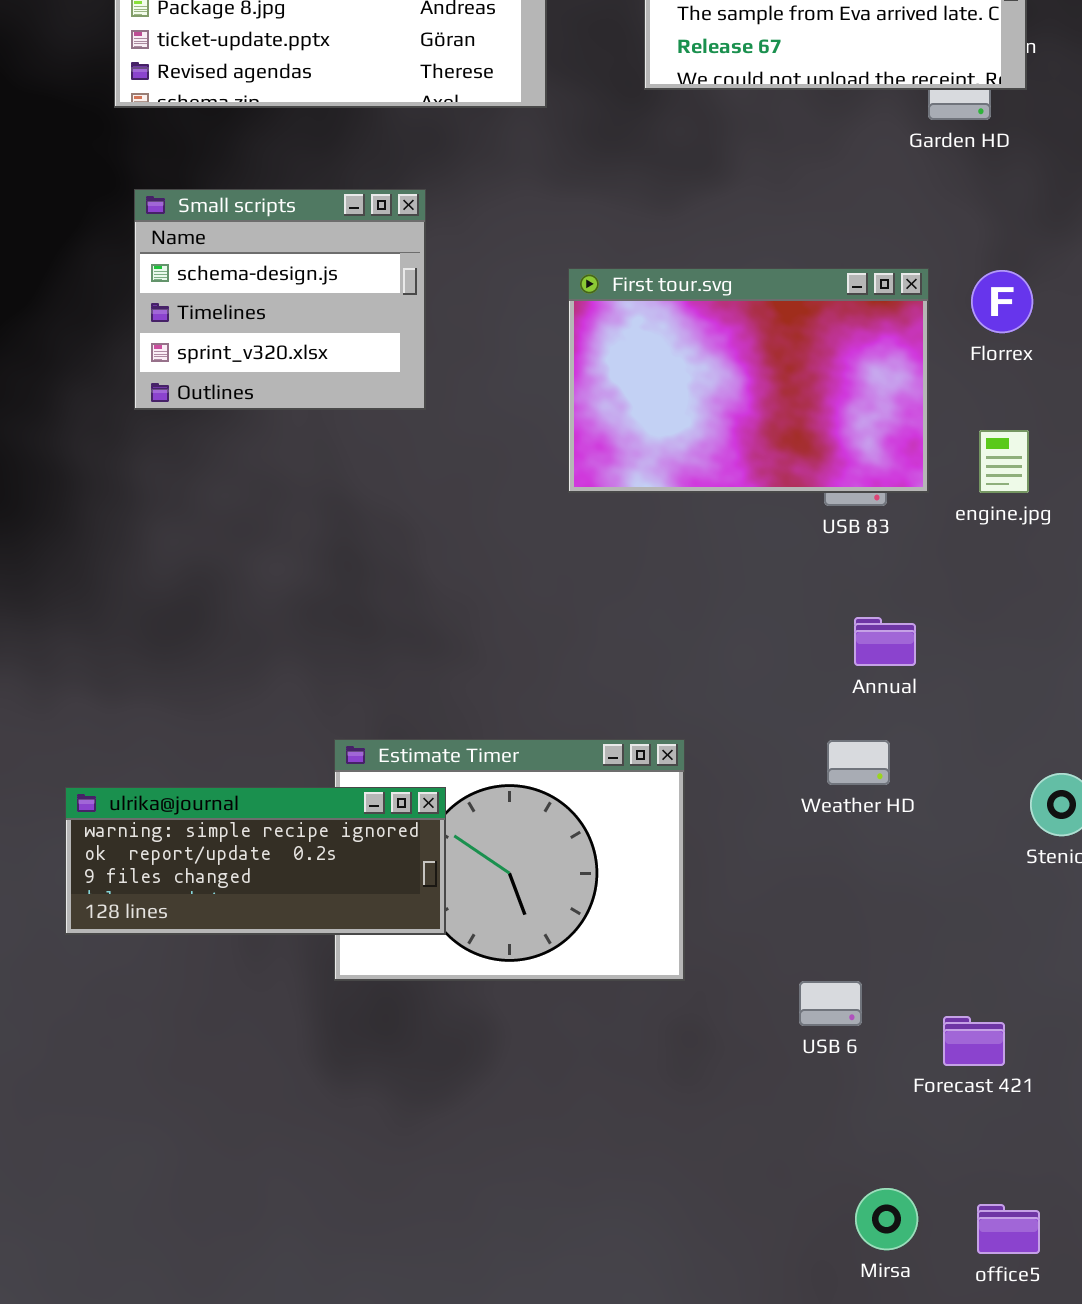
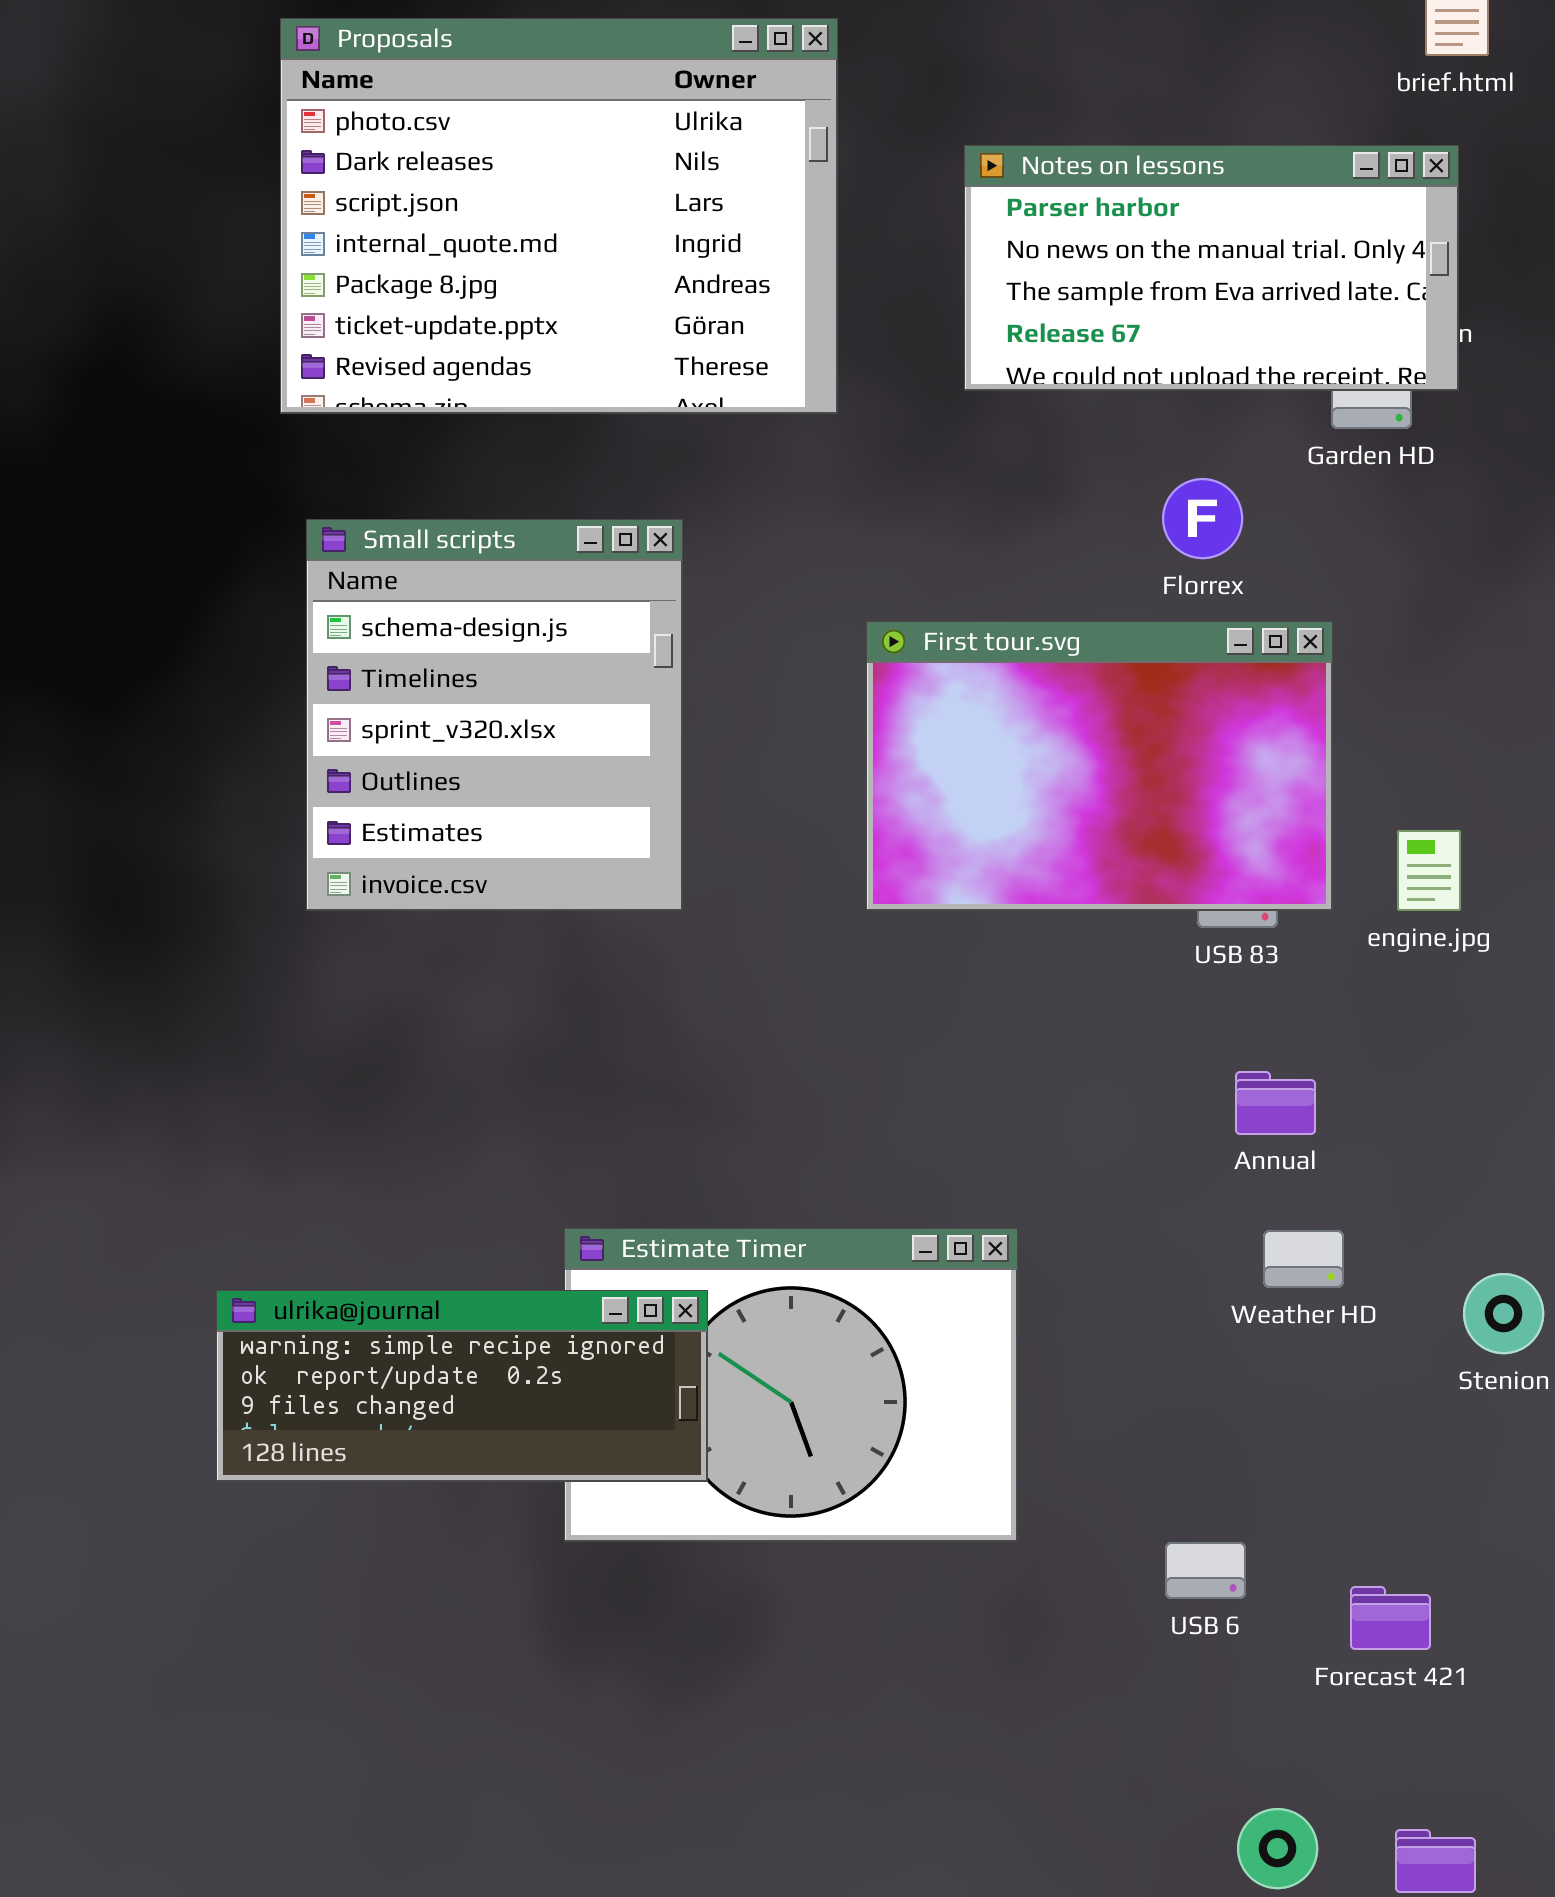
Small scripts: [134,189,426,410] -> [306,519,683,911], resized
Florrex: [971,270,1033,333] -> [1162,478,1243,559], moved
Weather HD: [827,740,890,785] -> [1263,1230,1344,1288], moved

